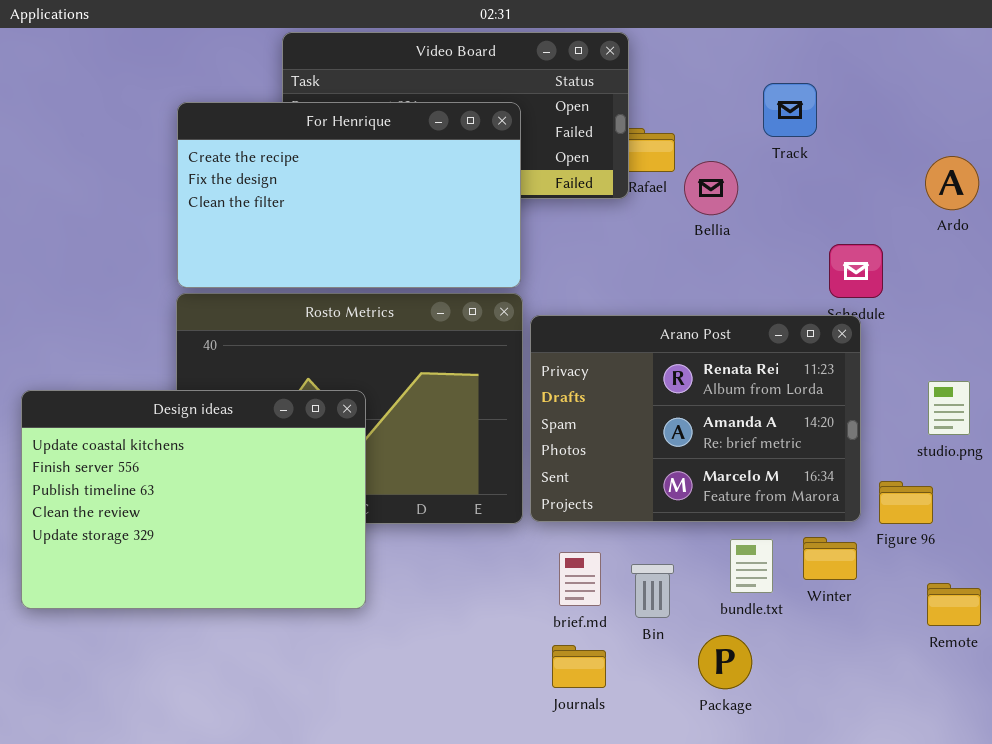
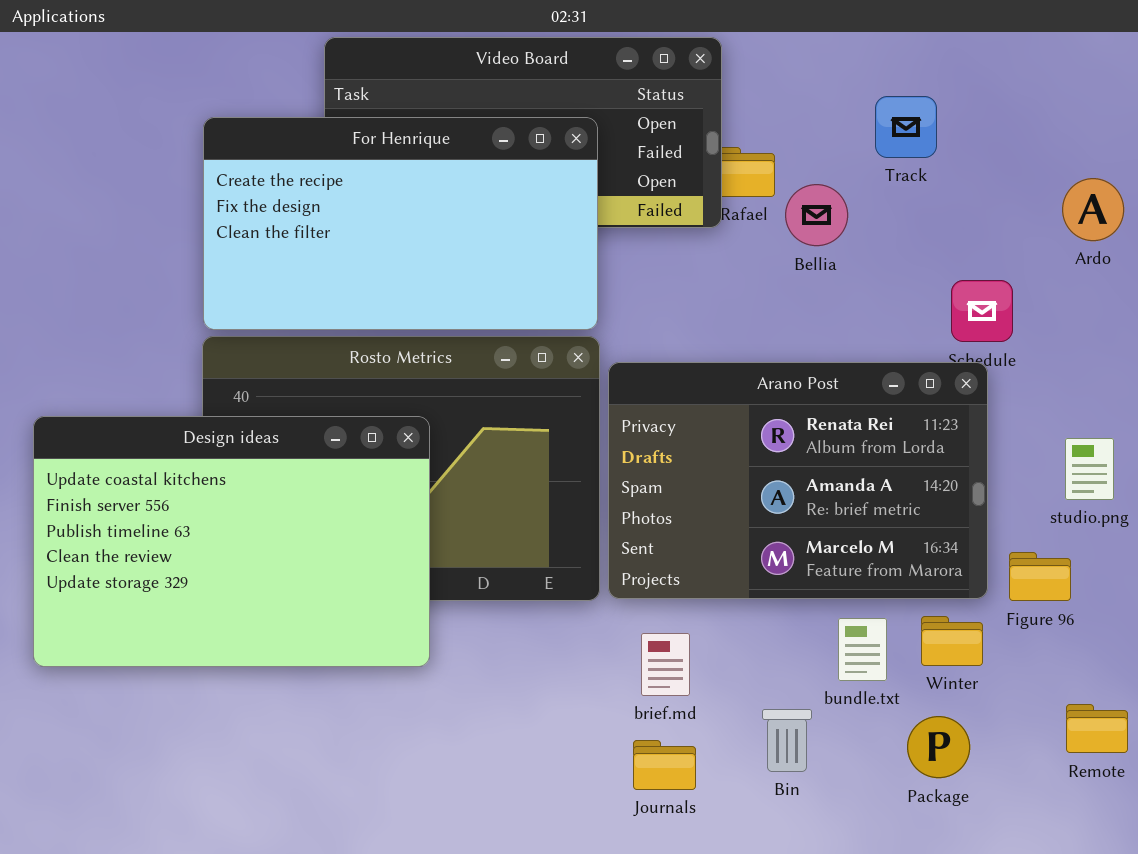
Design ideas: [21,390,366,609] -> [33,416,430,667], moved
Bin: [631,564,674,618] -> [762,709,812,772], moved
Remote: [927,583,981,626] -> [1066,704,1128,753], moved
Package: [698,635,752,689] -> [907,716,970,778], moved

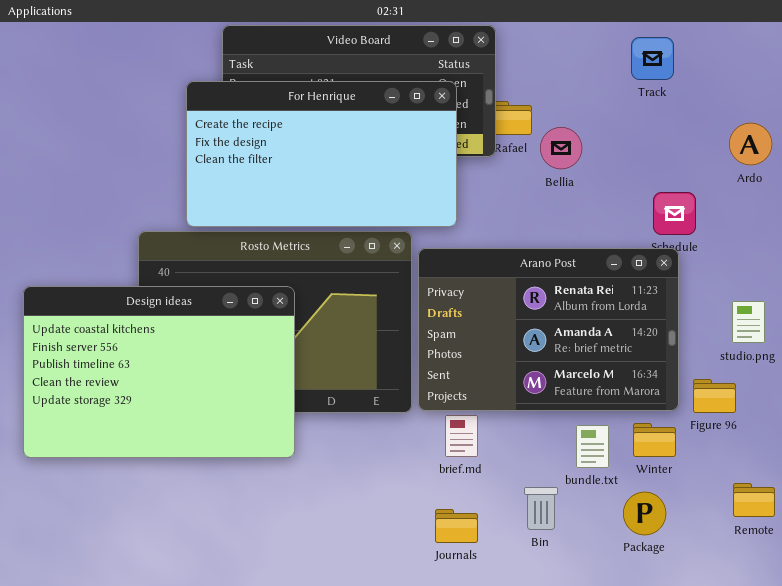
Track: [875,96,937,158] -> [631,37,674,80], moved
For Henrique: [203,117,598,330] -> [186,81,457,227], moved
brief.md: [641,633,690,696] -> [445,415,478,457], moved

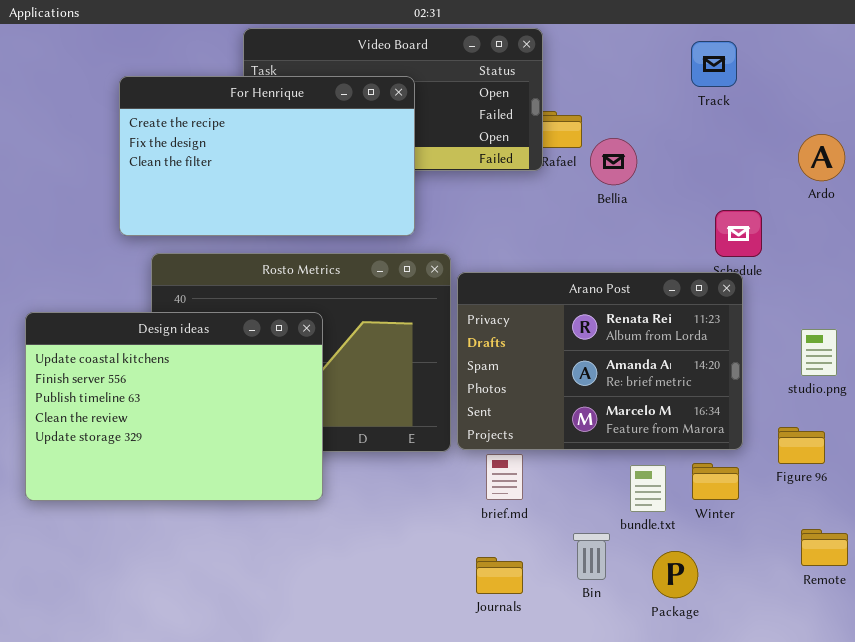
For Henrique: [186,81,457,227] -> [119,76,415,236], moved
Figure 96: [693,379,736,413] -> [778,427,825,464], moved
Package: [623,492,666,535] -> [652,551,698,598], moved

